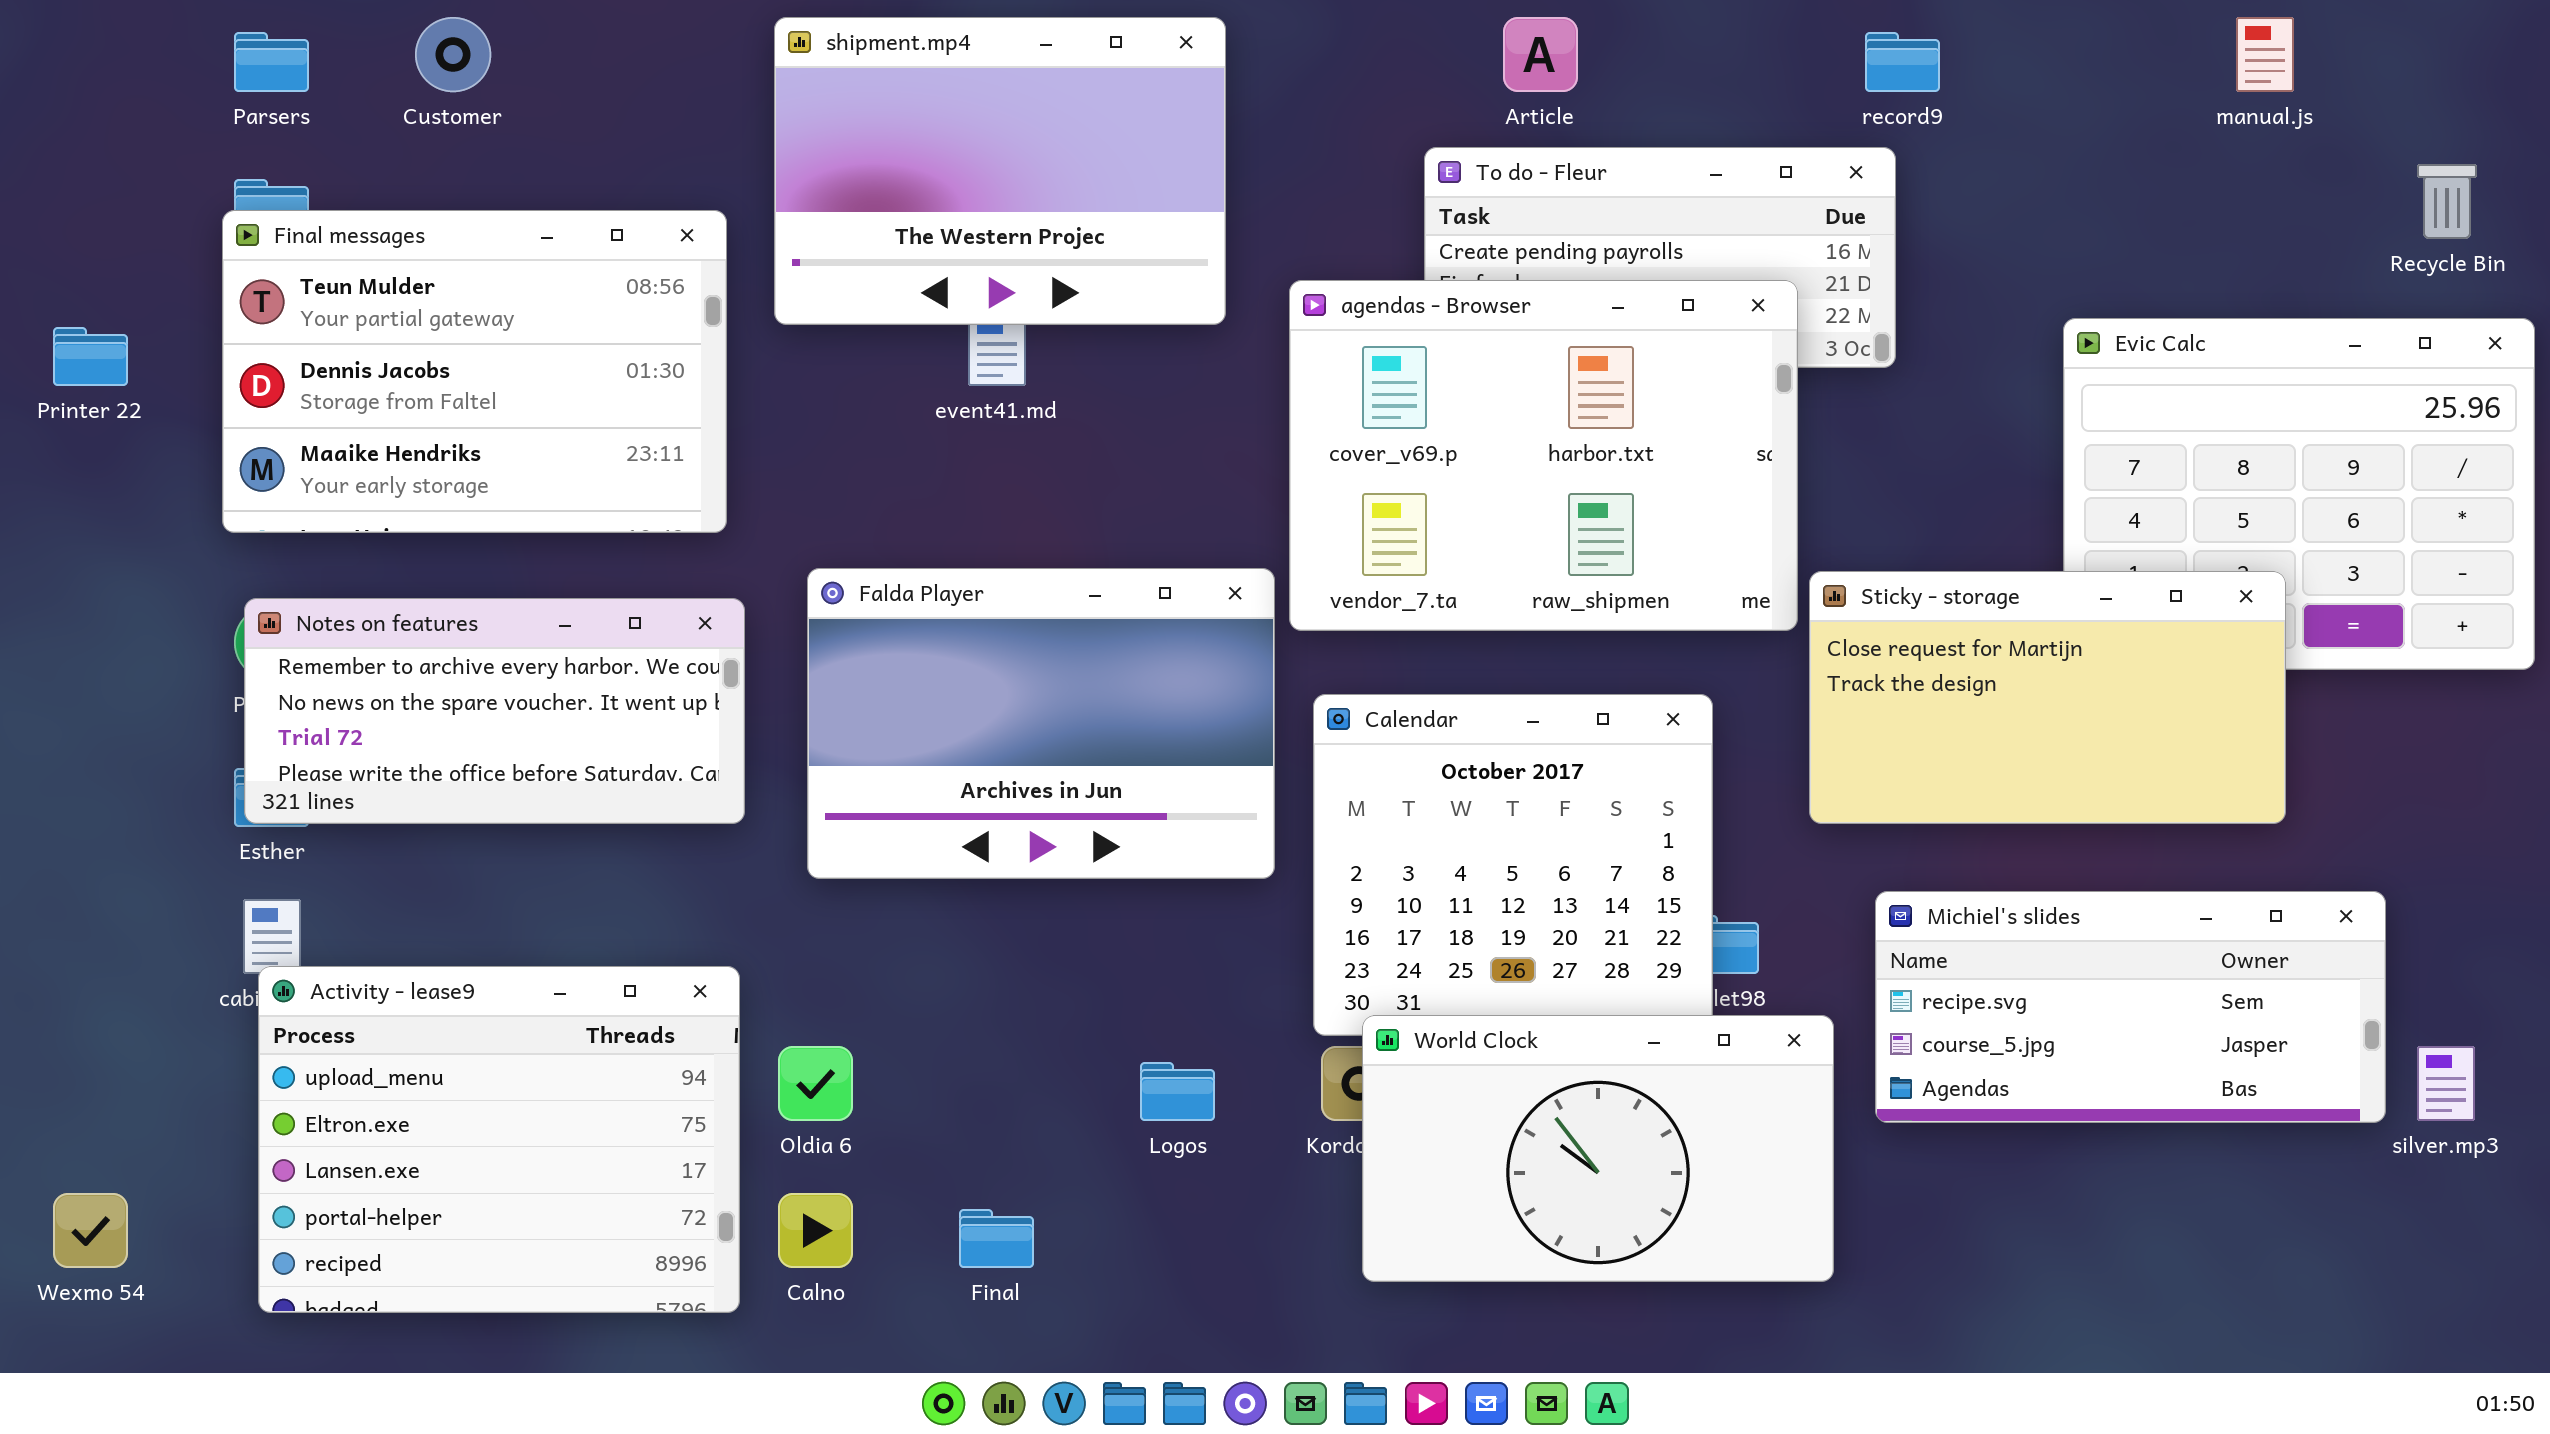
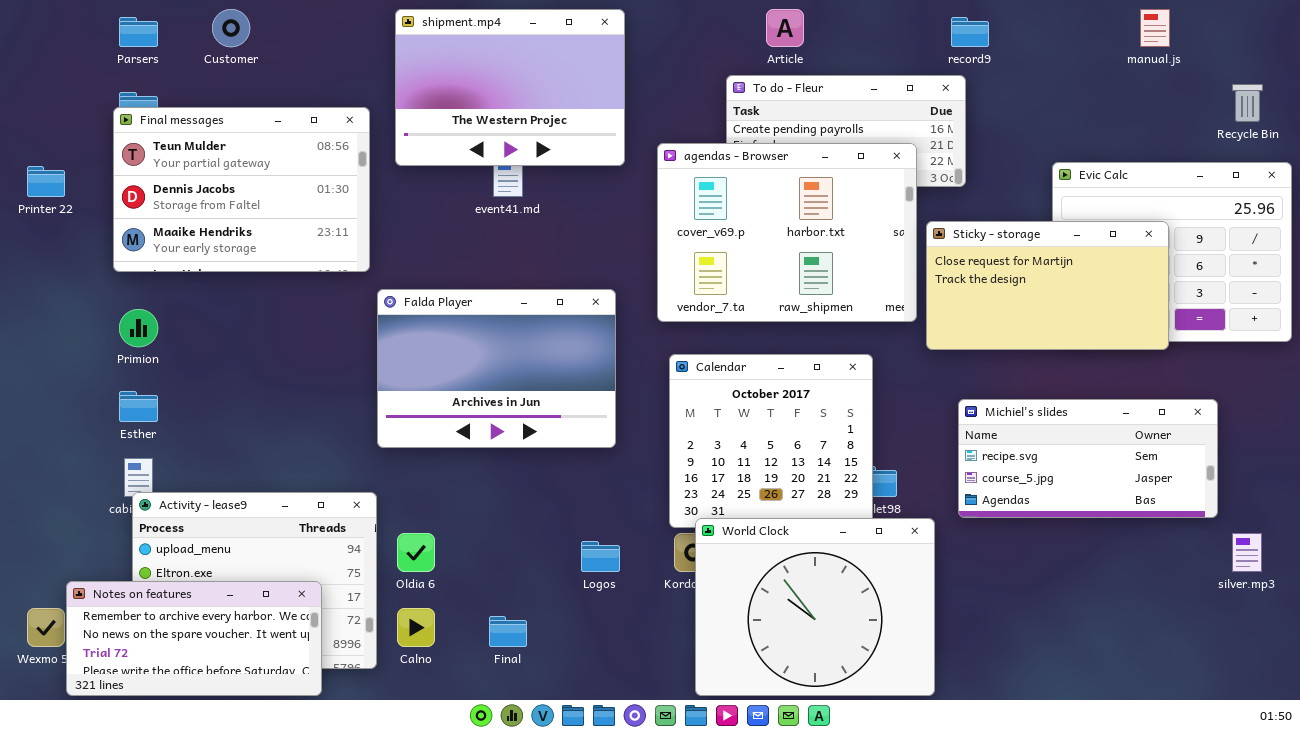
Falda Player: [807,568,1275,879] -> [377,289,616,448], moved
Sticky - storage: [1809,571,2286,824] -> [926,221,1169,350], moved
Notes on features: [244,598,745,824] -> [66,581,322,696], moved
Michiel's slides: [1875,891,2386,1123] -> [958,399,1218,518], moved
World Clock: [1362,1015,1834,1282] -> [695,518,935,696], resized

